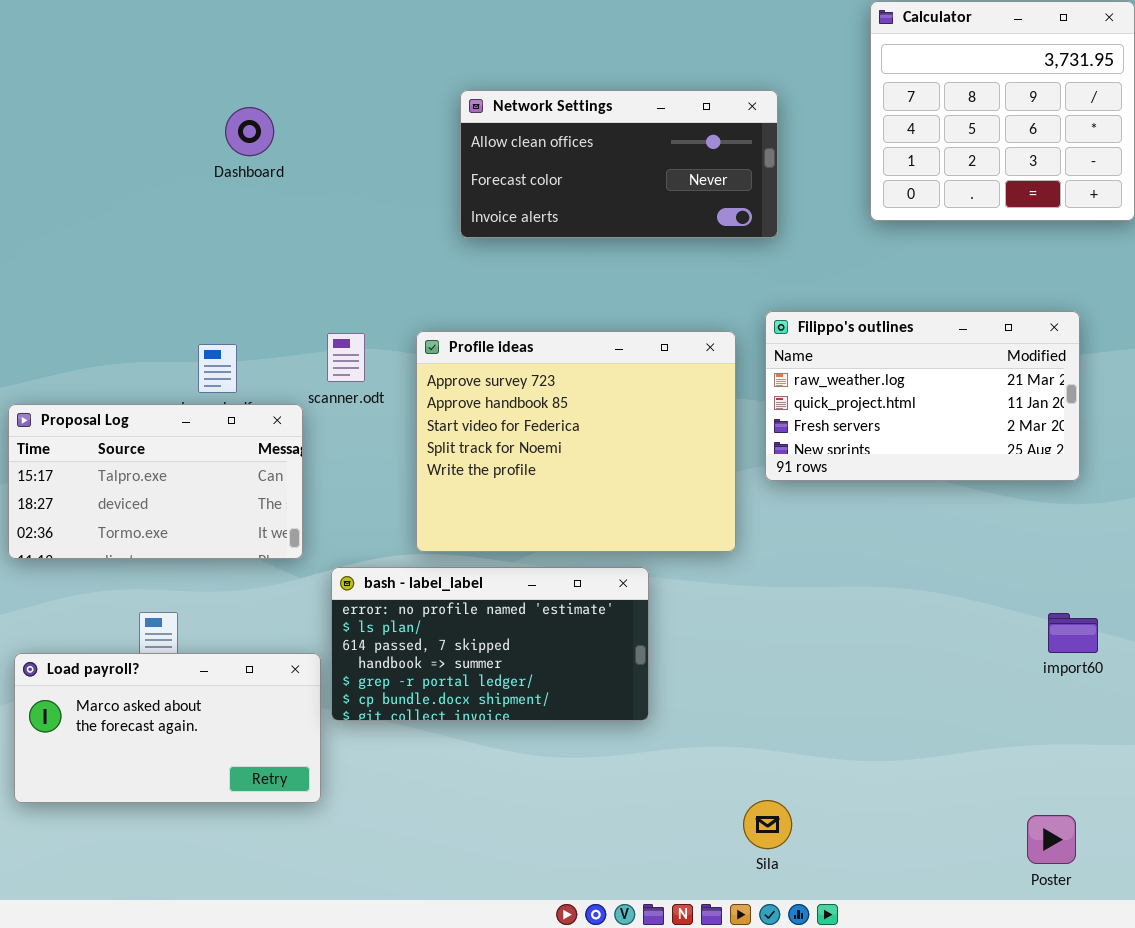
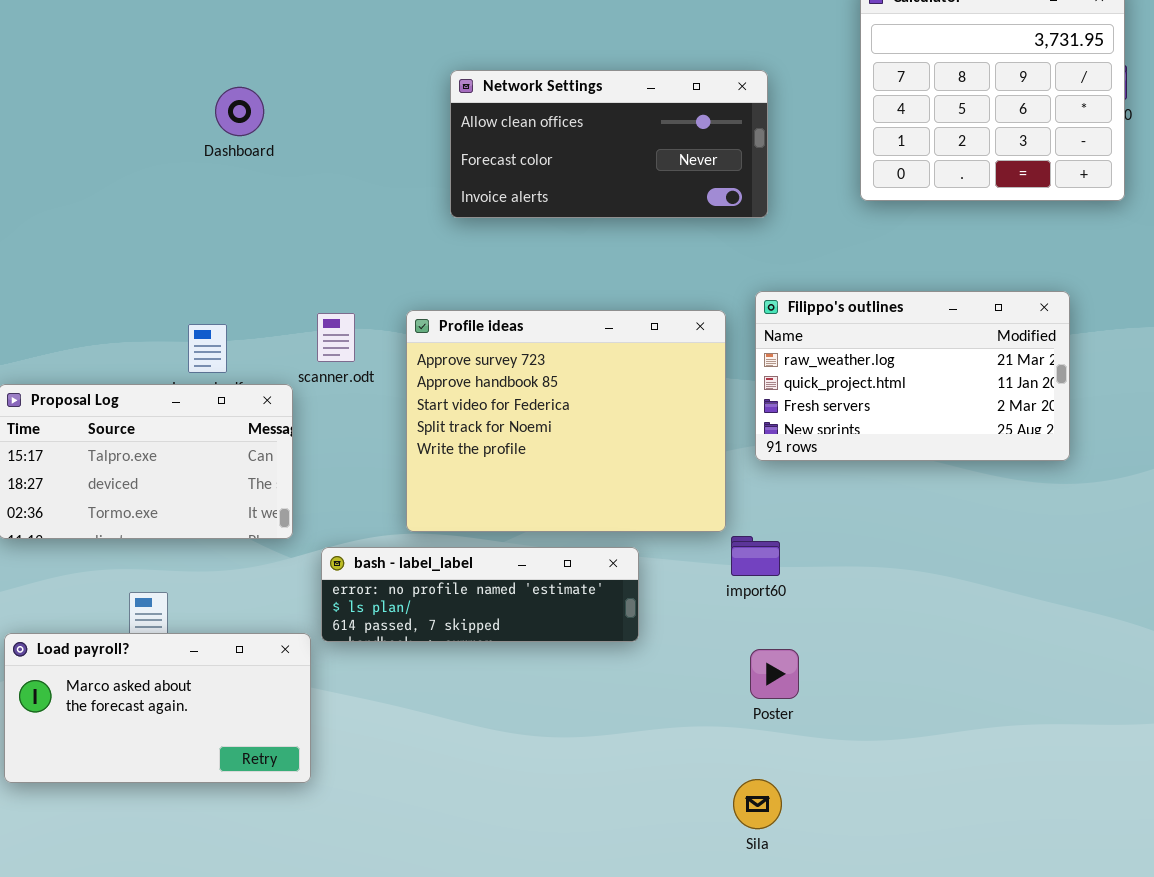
bash - label_label: [331,567,649,721] -> [321,547,639,642], resized
import60: [1048,613,1098,653] -> [731,536,780,576], moved
Poster: [1027,815,1076,864] -> [750,649,799,699], moved

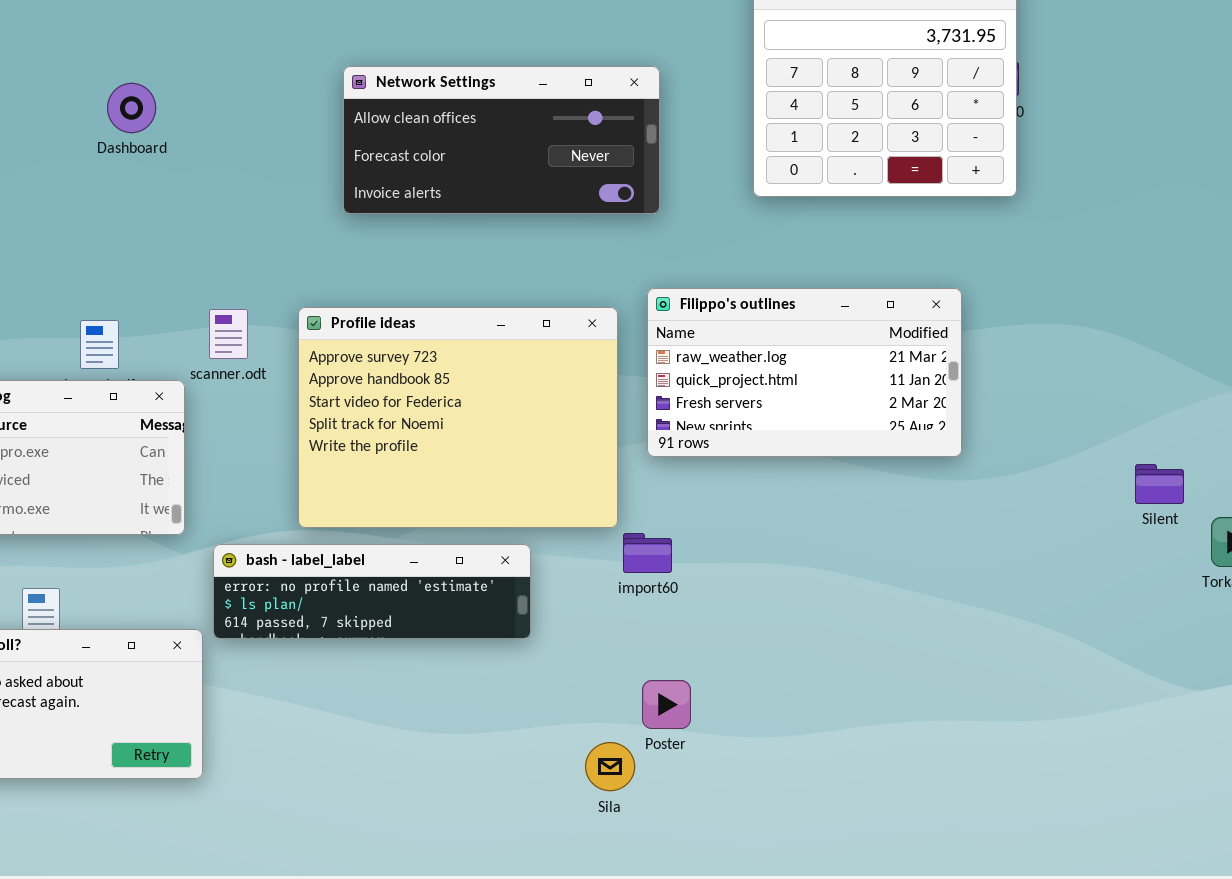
Poster: [750,649,799,699] -> [642,680,691,729], moved
Sila: [733,779,782,829] -> [585,742,635,791], moved

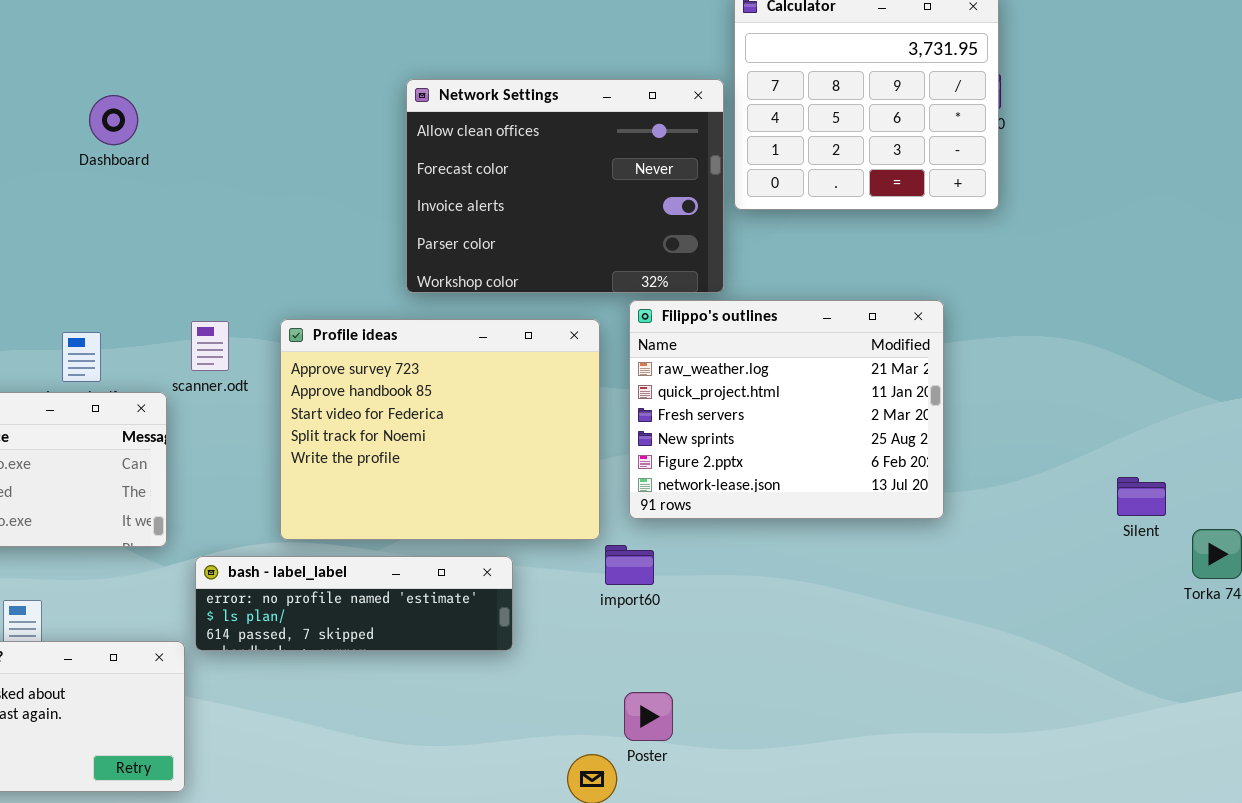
Network Settings: [343,66,660,214] -> [406,79,724,293], moved, resized
Filippo's outlines: [647,288,962,457] -> [629,300,944,519], resized

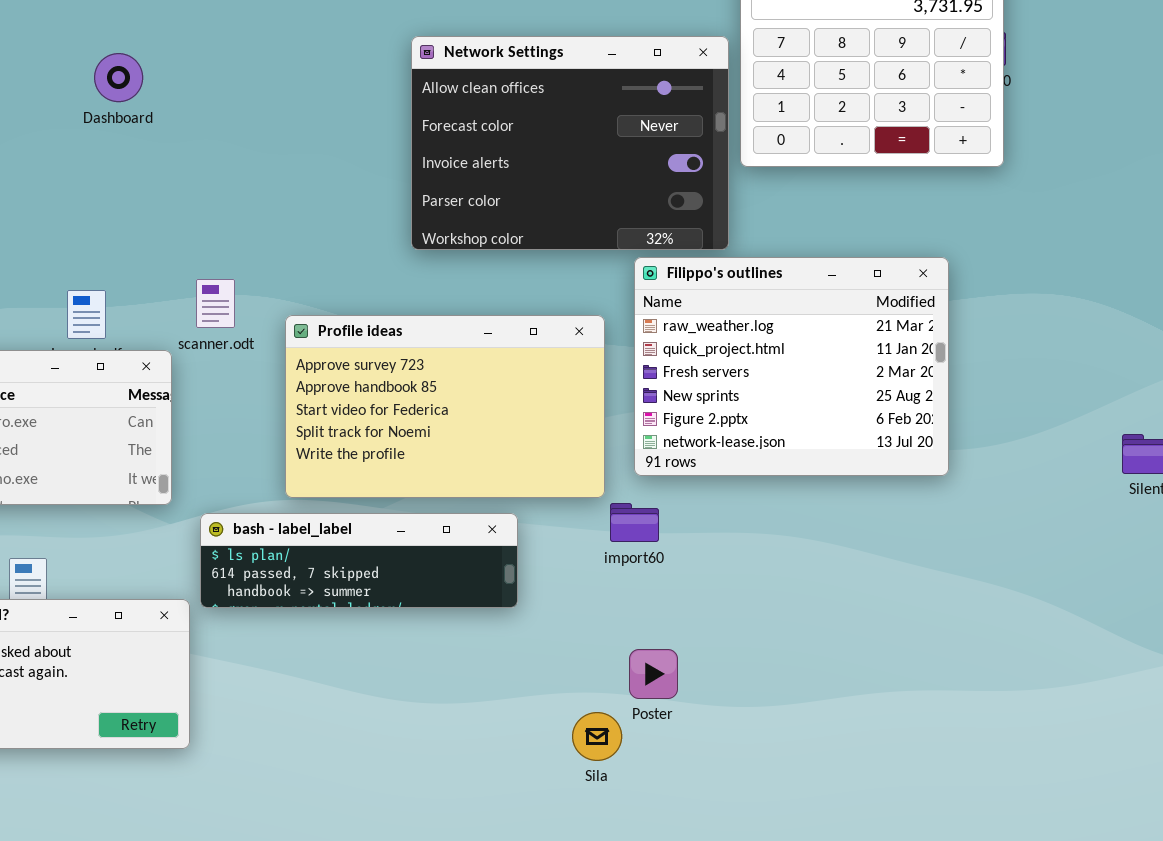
Profile ideas: [280,319,600,540] -> [285,315,605,498], resized
bash - label_label: [195,556,513,651] -> [200,513,518,608], scrolled down 1 row

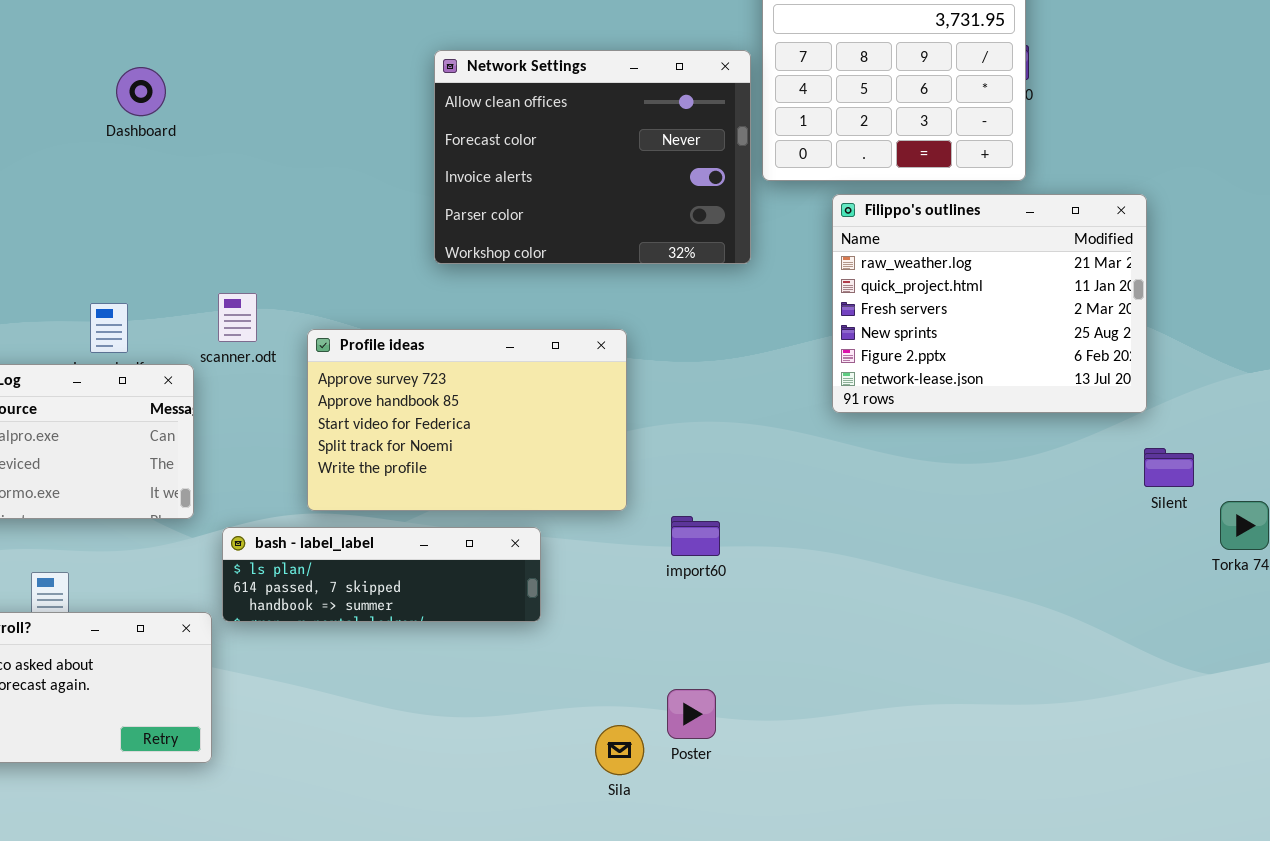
Filippo's outlines: [634,257,949,476] -> [832,194,1147,413], moved
import60: [610,503,659,542] -> [671,516,720,556], moved
Poster: [629,649,678,699] -> [667,689,716,739], moved

